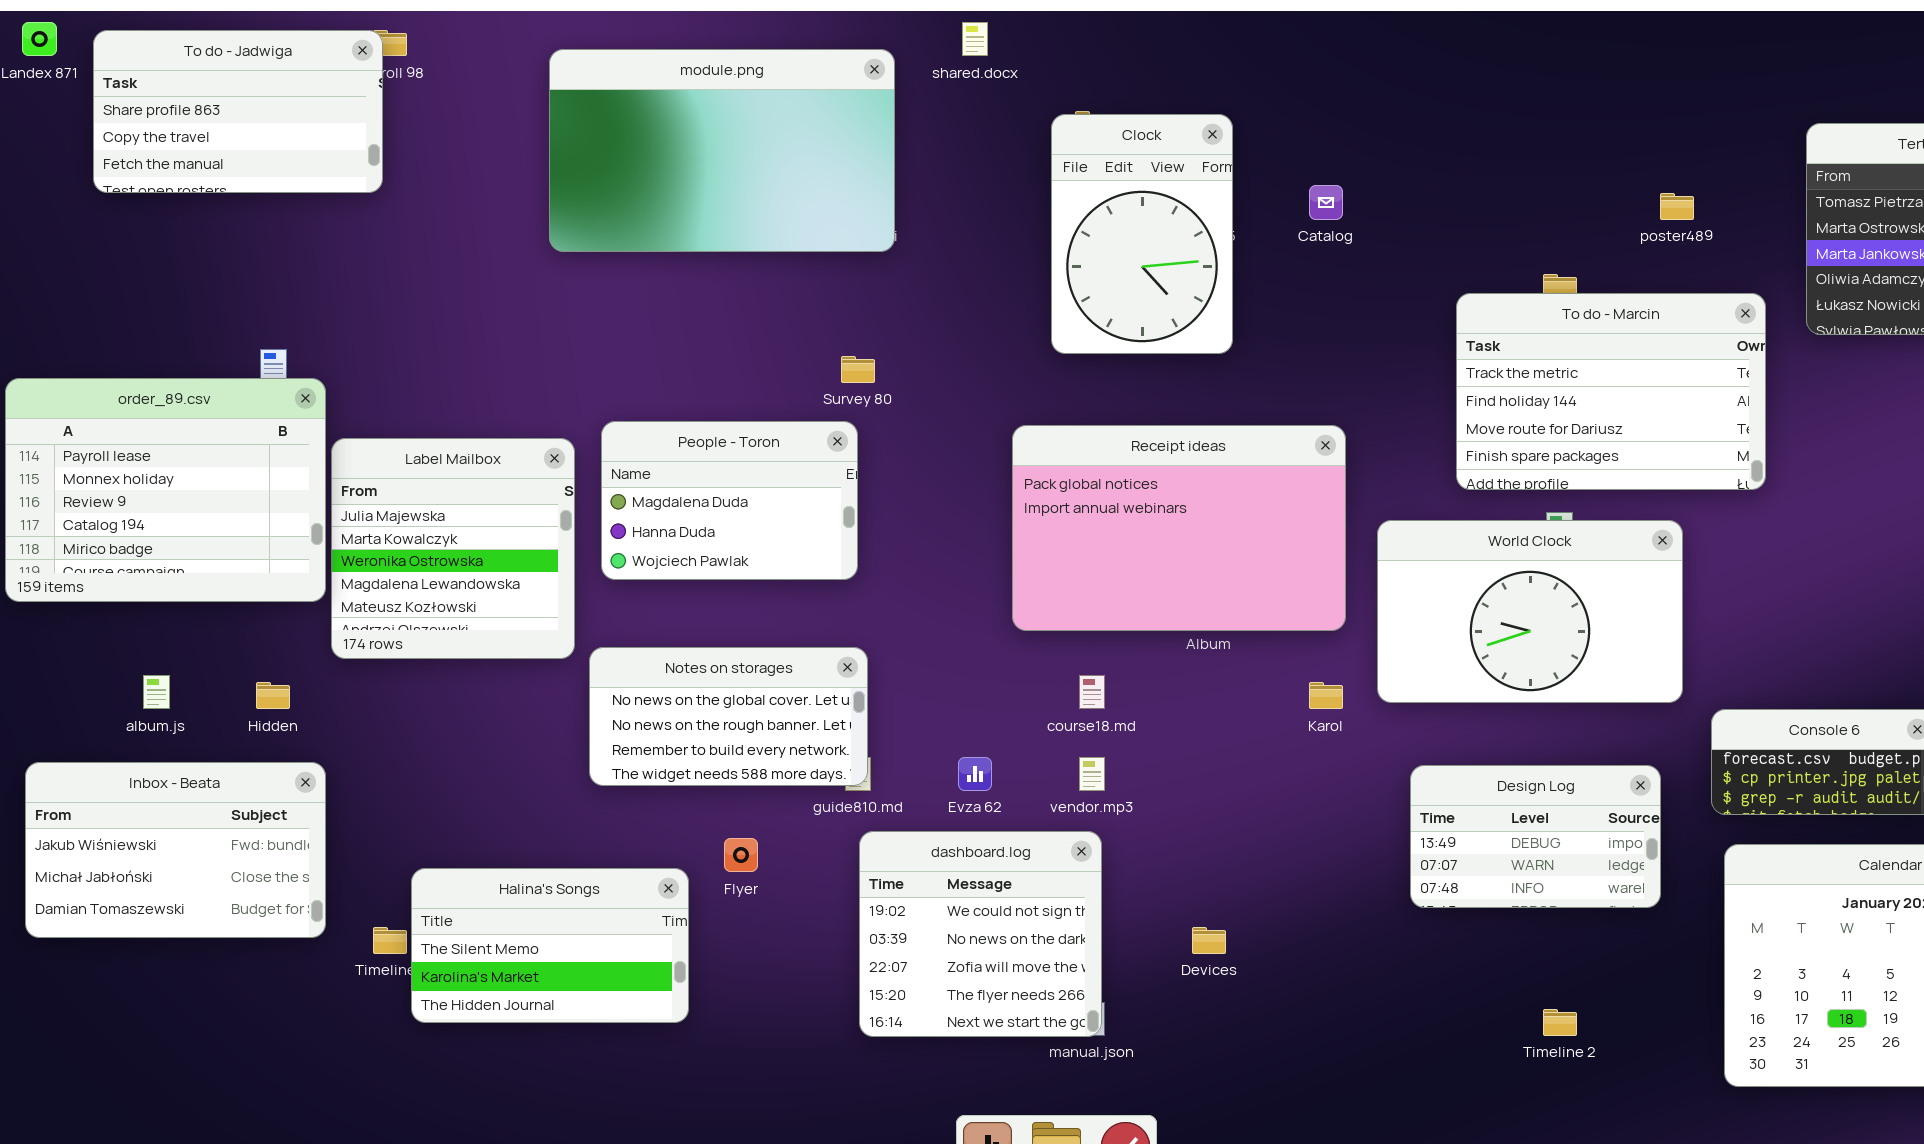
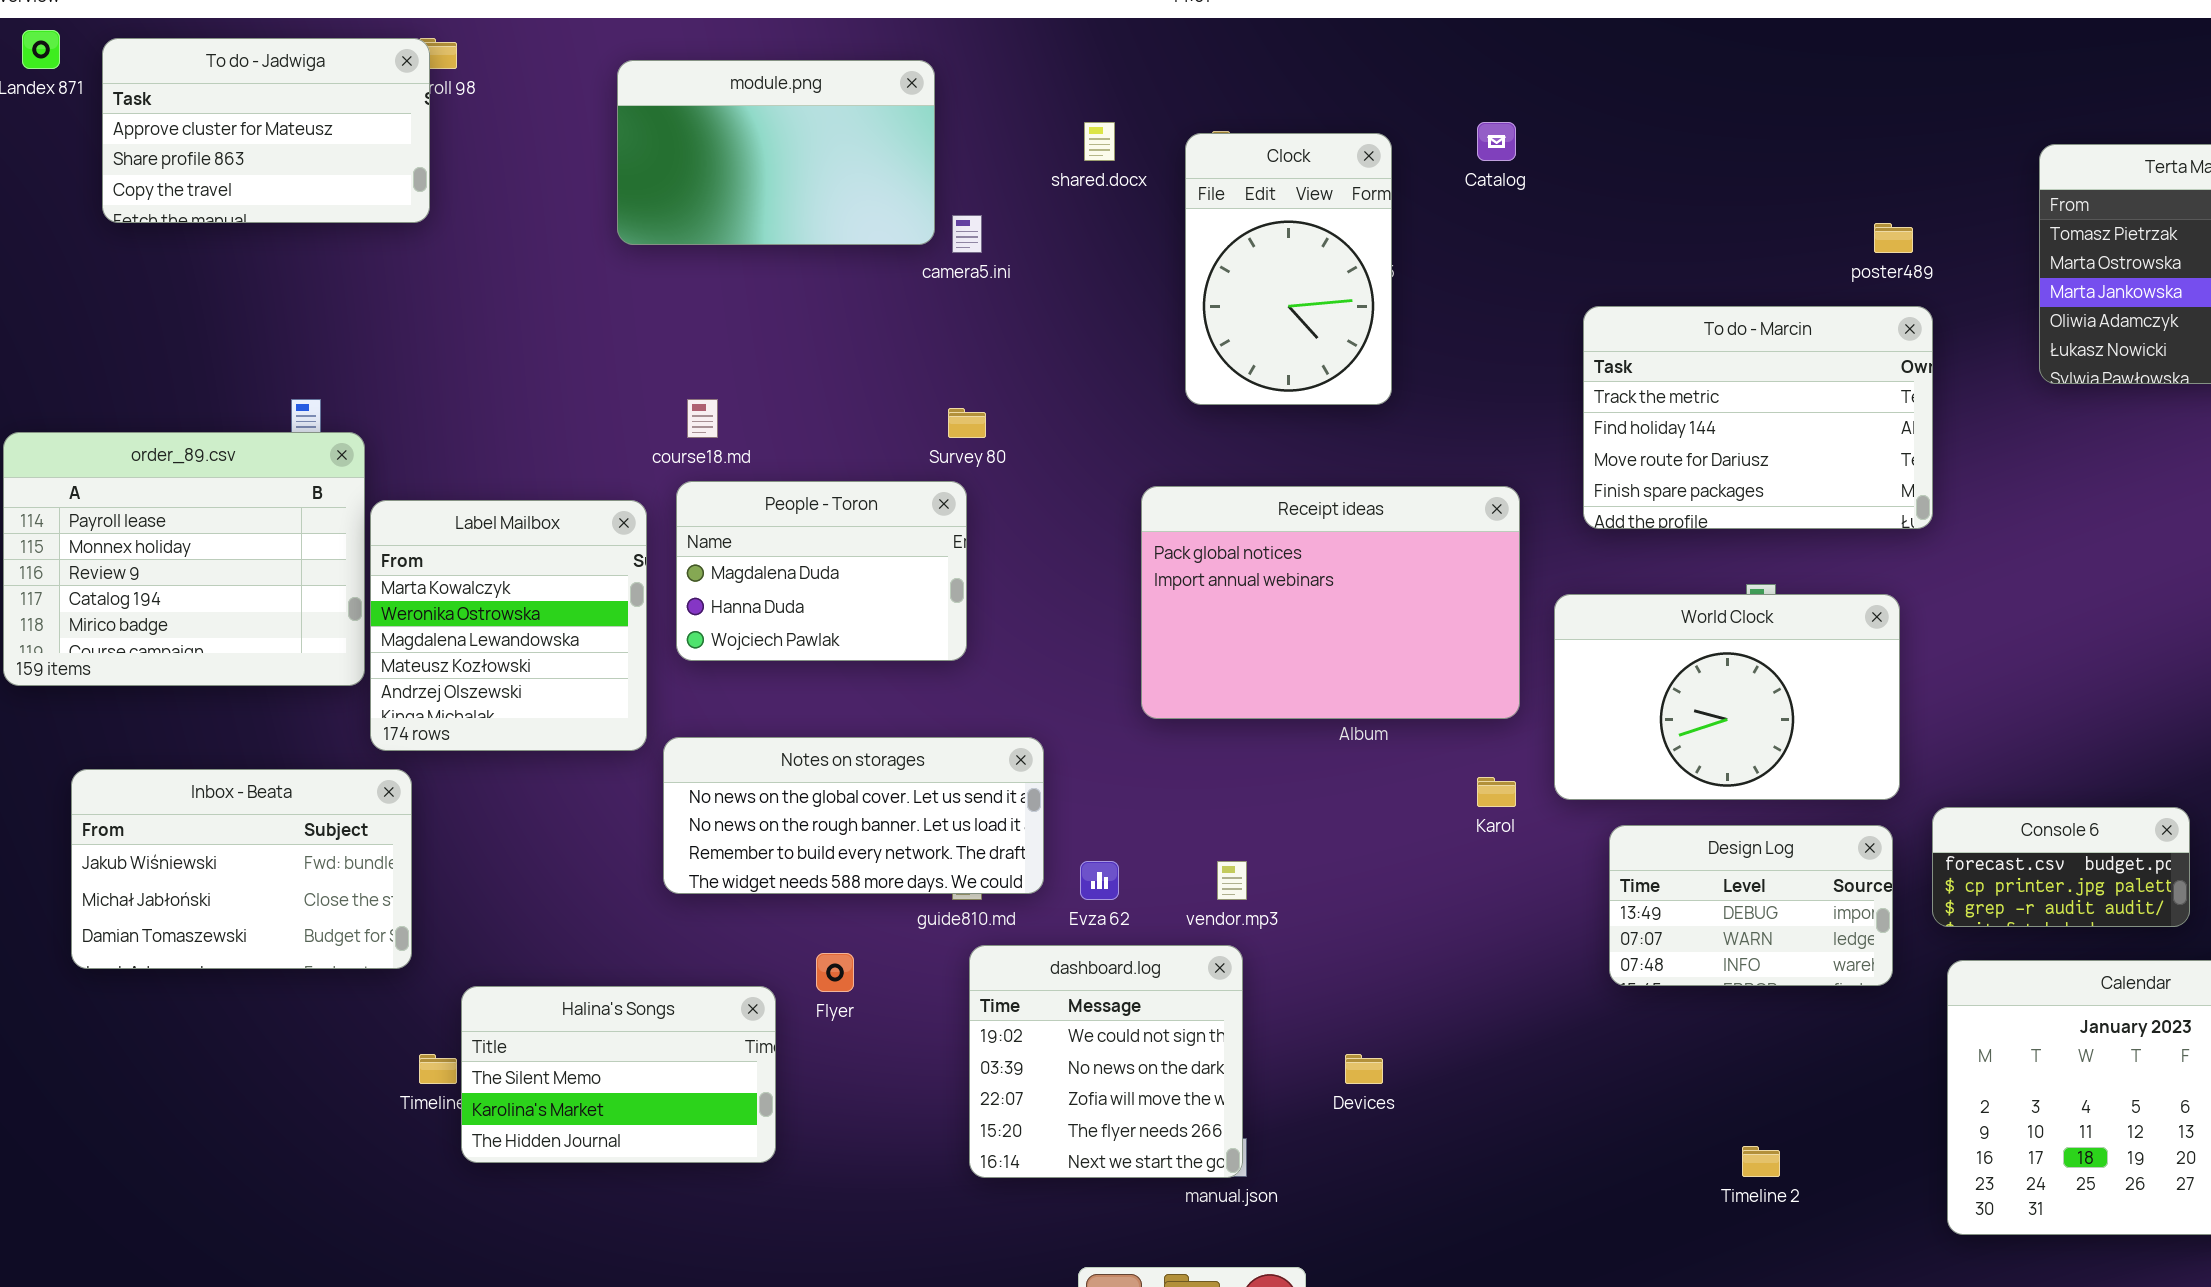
shared.docx: [962,22,988,56] -> [1084,122,1115,161], moved
To do - Jadwiga: [93,30,383,193] -> [102,38,430,223], scrolled up 1 row
module.png: [549,49,895,252] -> [617,60,935,245], resized
Catalog: [1309,185,1343,220] -> [1477,122,1516,161], moved
To do - Marcin: [1456,293,1766,490] -> [1583,306,1933,529], moved
Label Mailbox: [331,438,575,659] -> [370,500,647,751], scrolled down 1 row
Notes on storages: [589,647,868,786] -> [663,737,1044,894], resized
course18.md: [1079,675,1105,709] -> [687,399,718,438], moved
Inbox - Beata: [25,762,326,938] -> [71,769,412,969], moved
Design Log: [1410,765,1661,908] -> [1609,825,1893,986], moved

